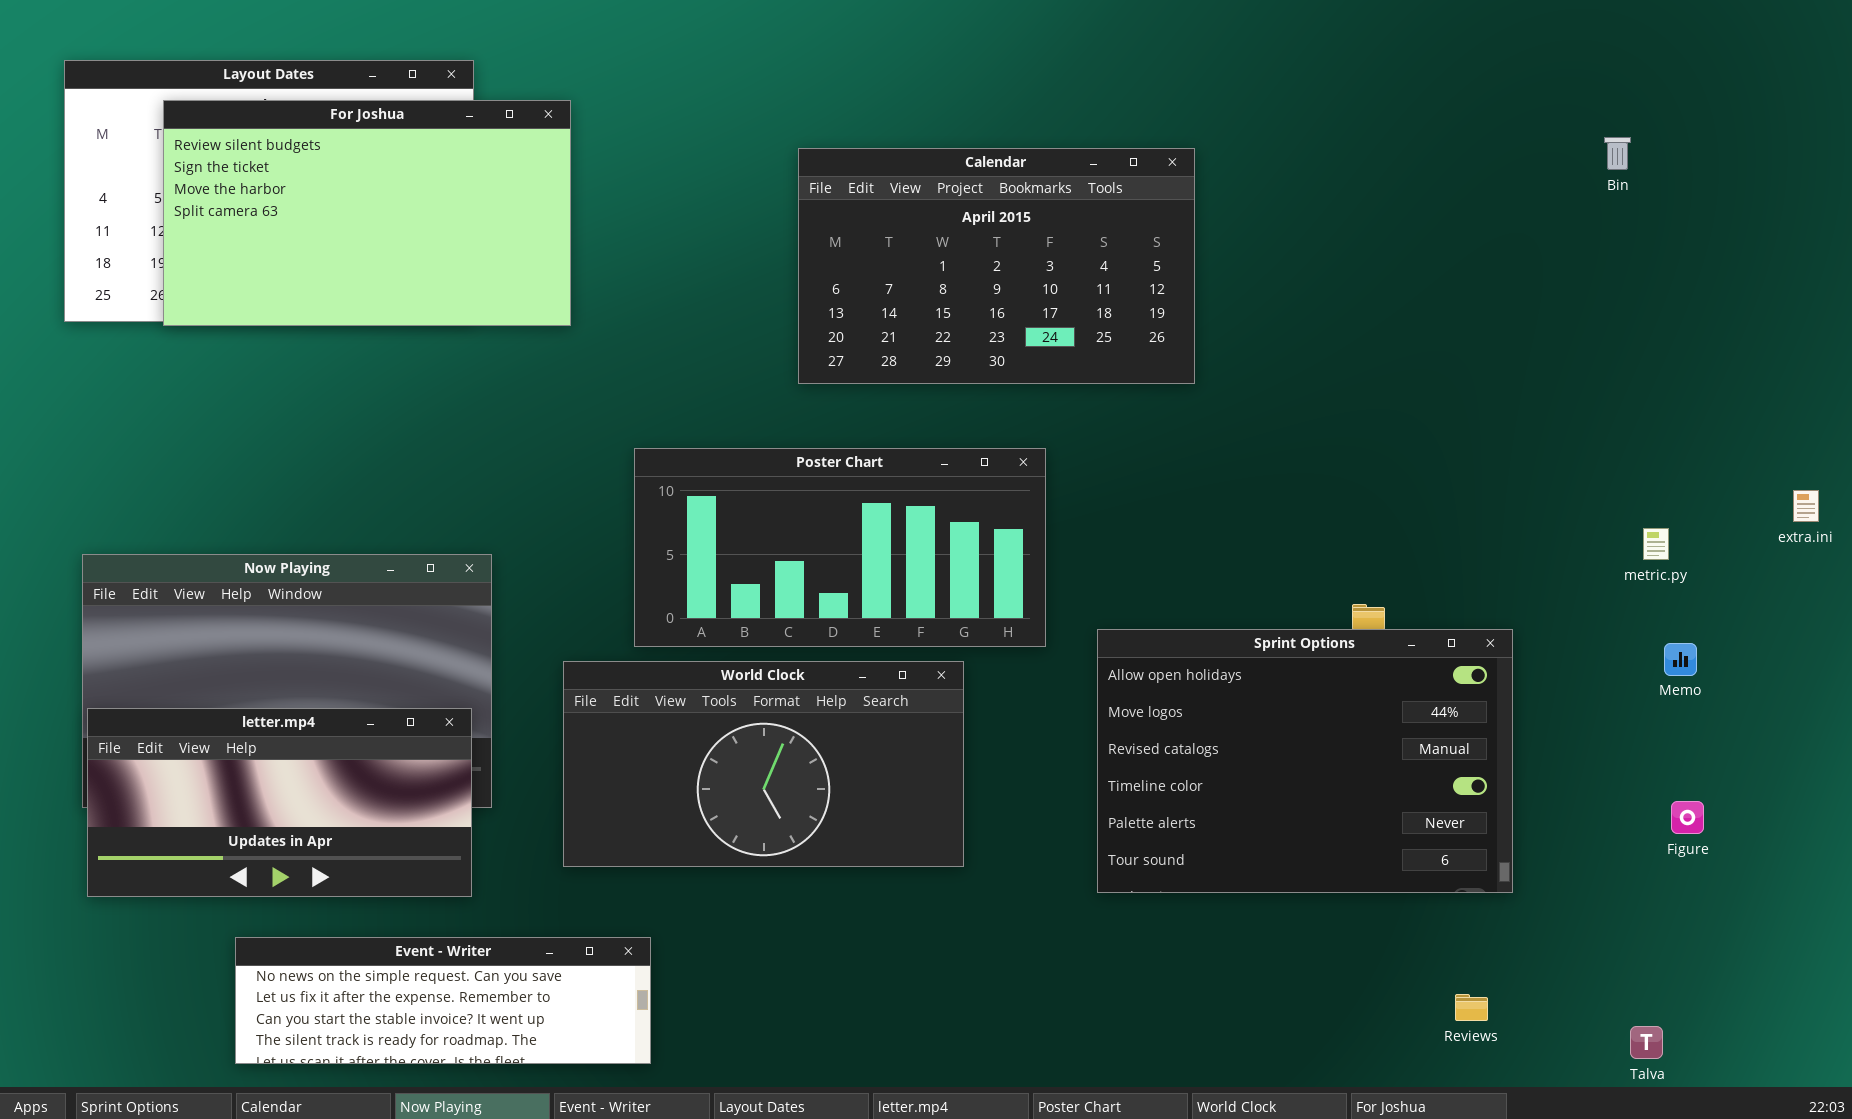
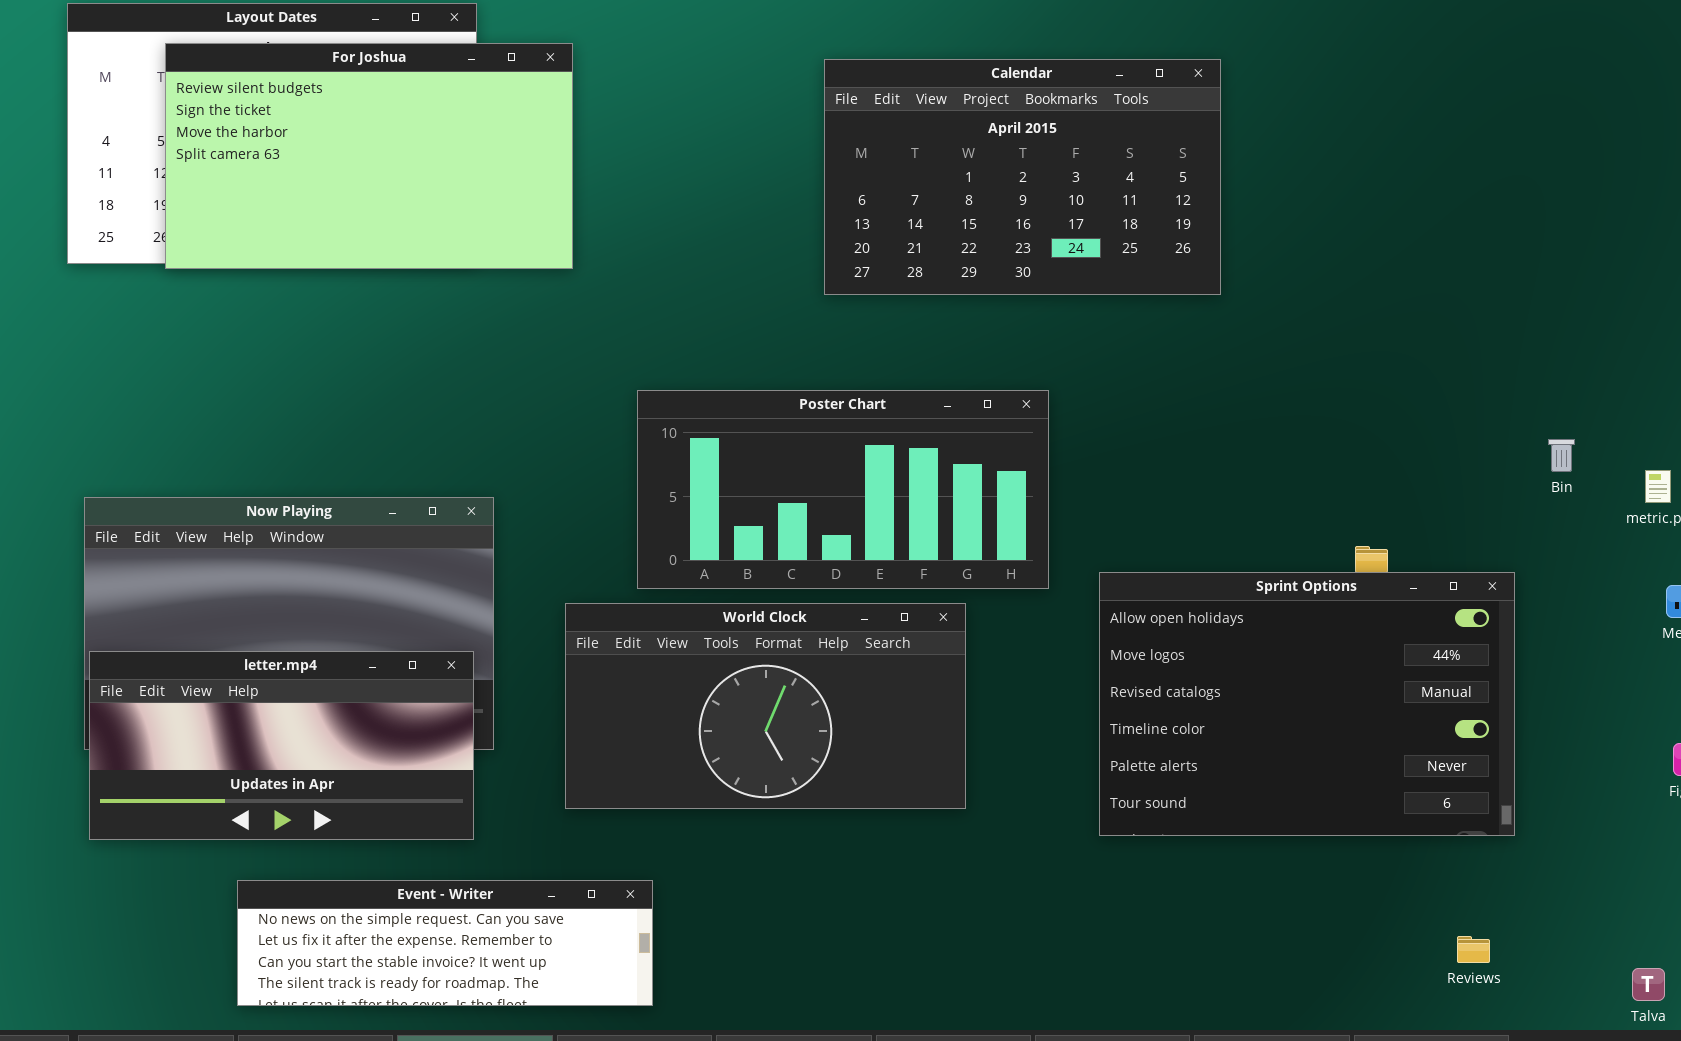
Bin: [1604,137,1631,170] -> [1548,439,1575,472], moved
Calendar: [798,148,1195,384] -> [824,59,1221,295], moved

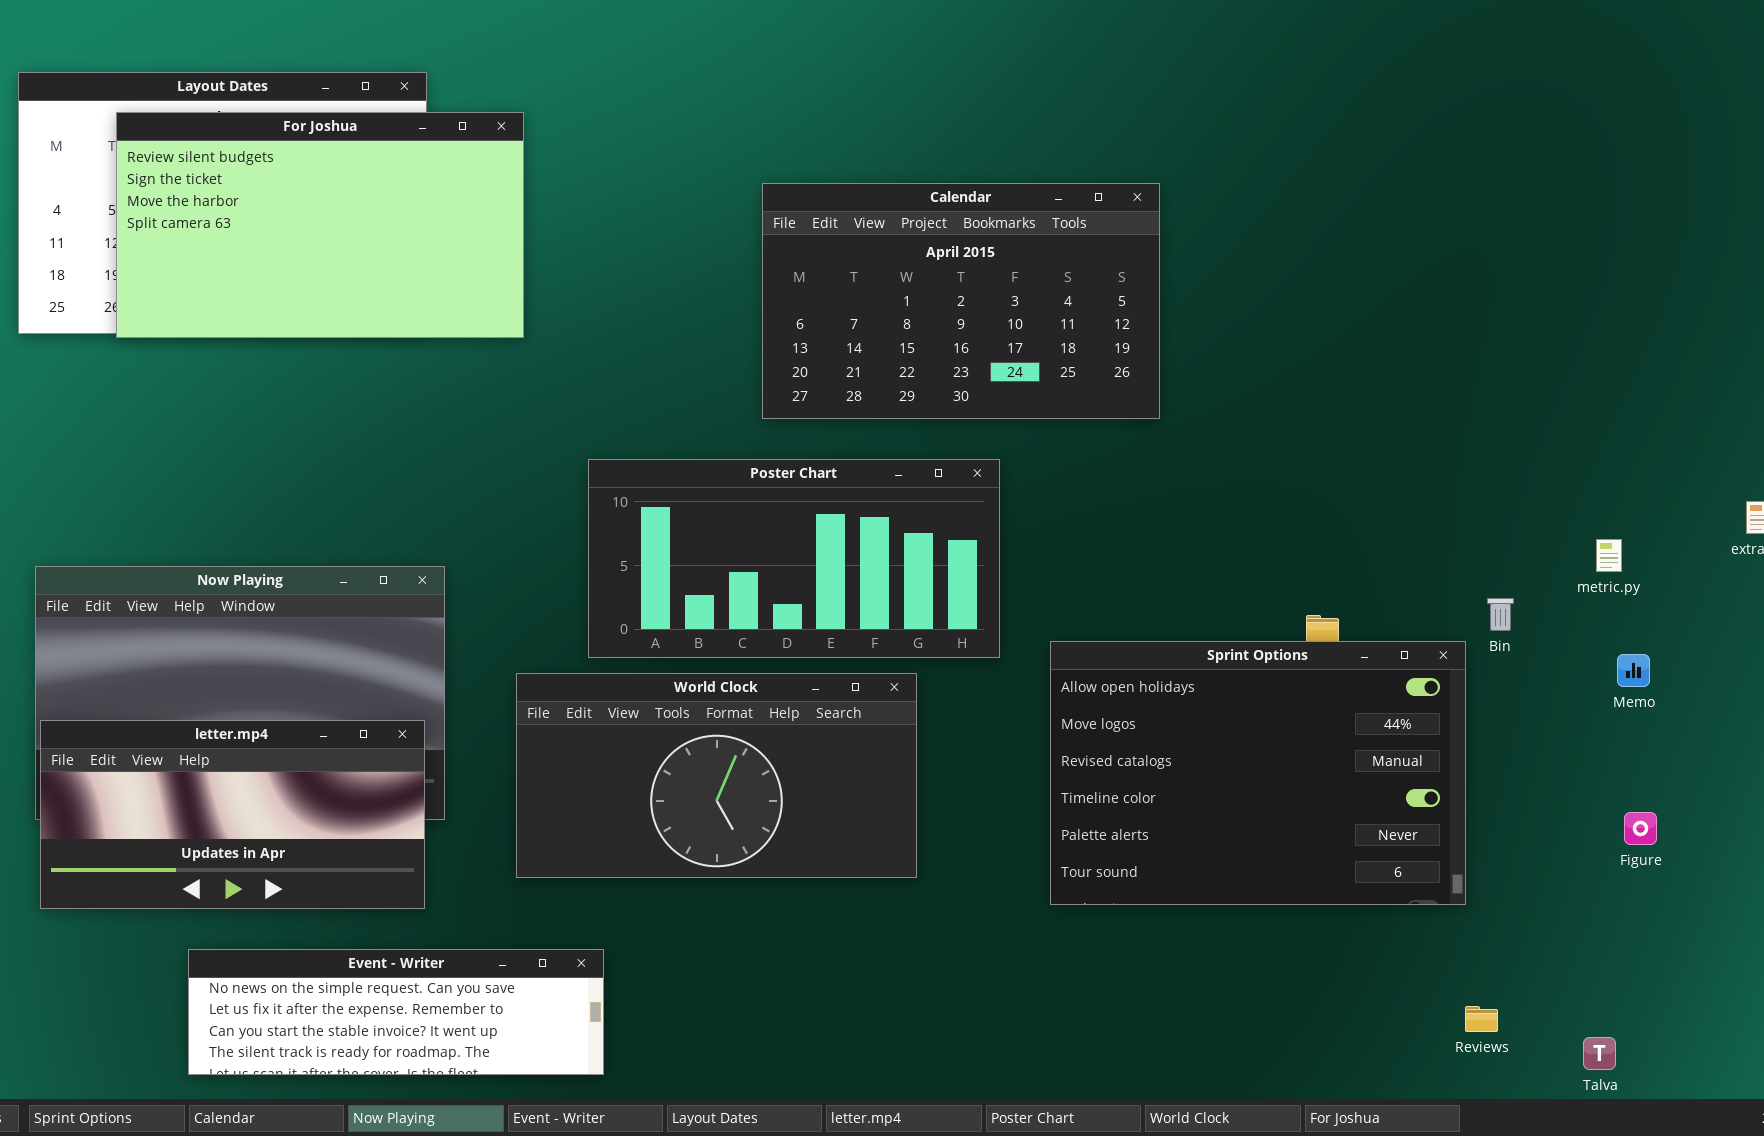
Calendar: [824,59,1221,295] -> [762,183,1160,419], moved
Bin: [1548,439,1575,472] -> [1487,598,1514,631], moved
Reviews: [1457,936,1490,963] -> [1465,1006,1498,1032], moved

